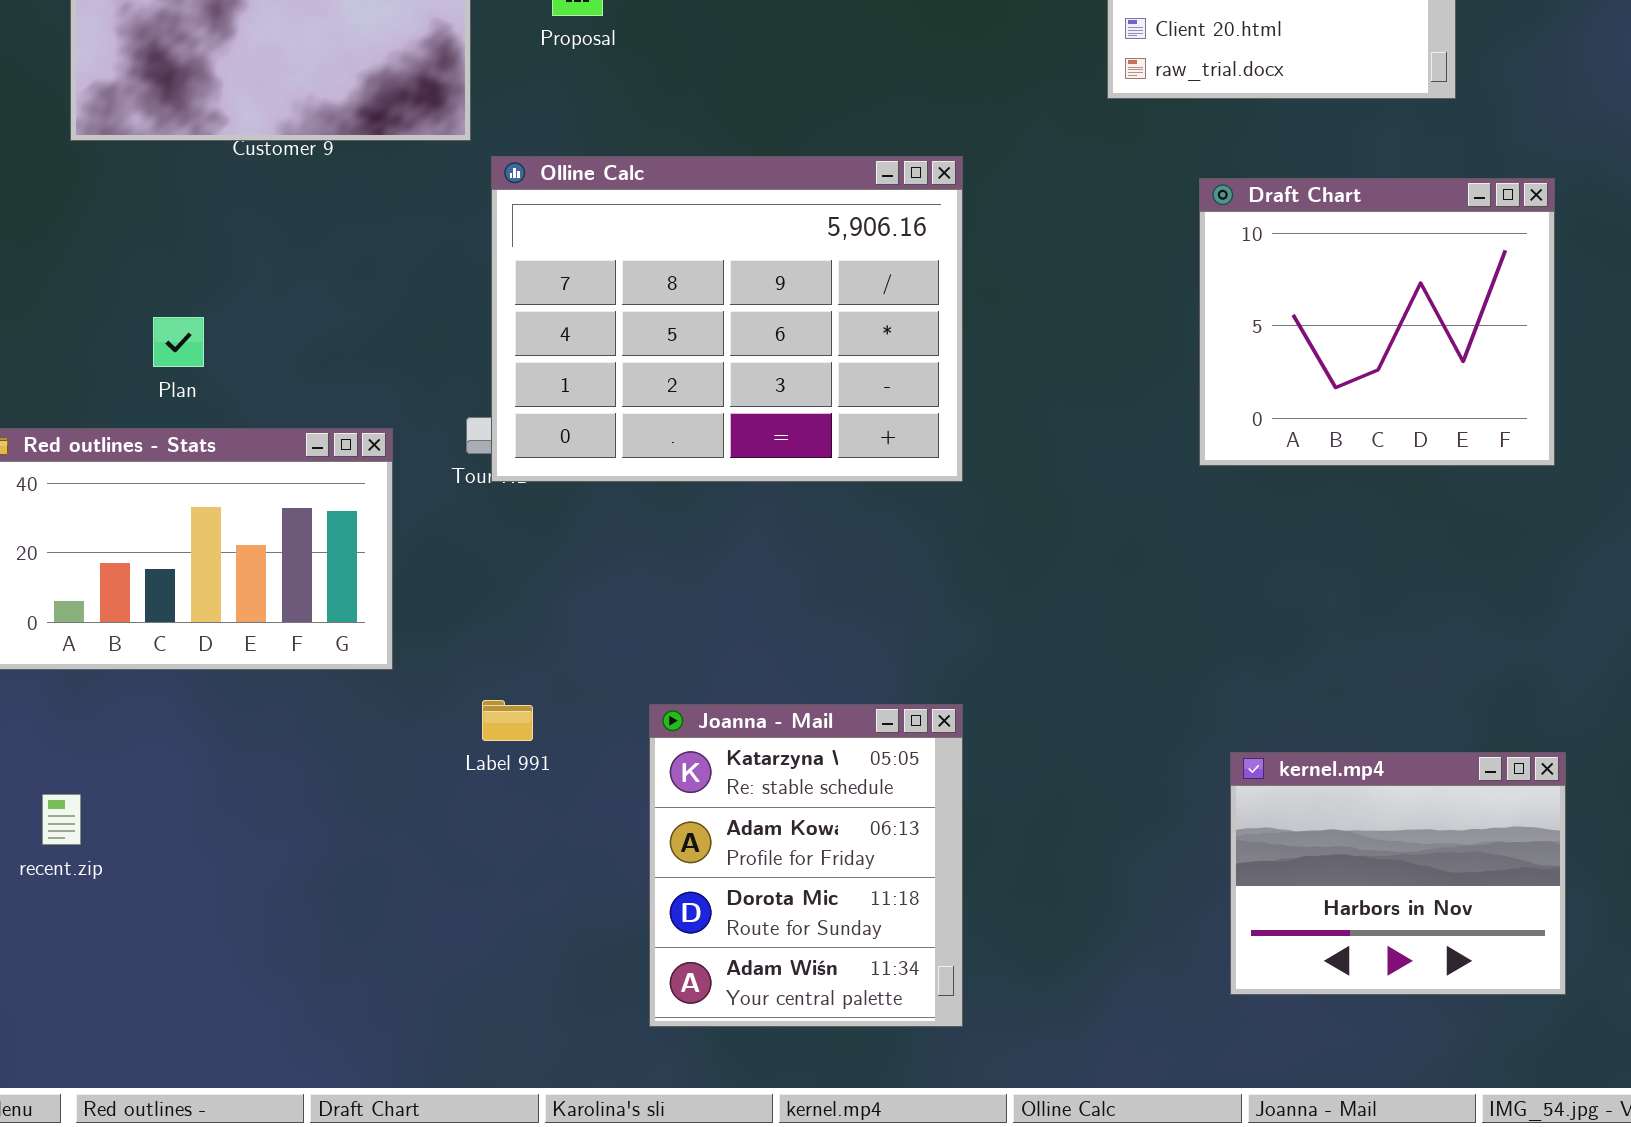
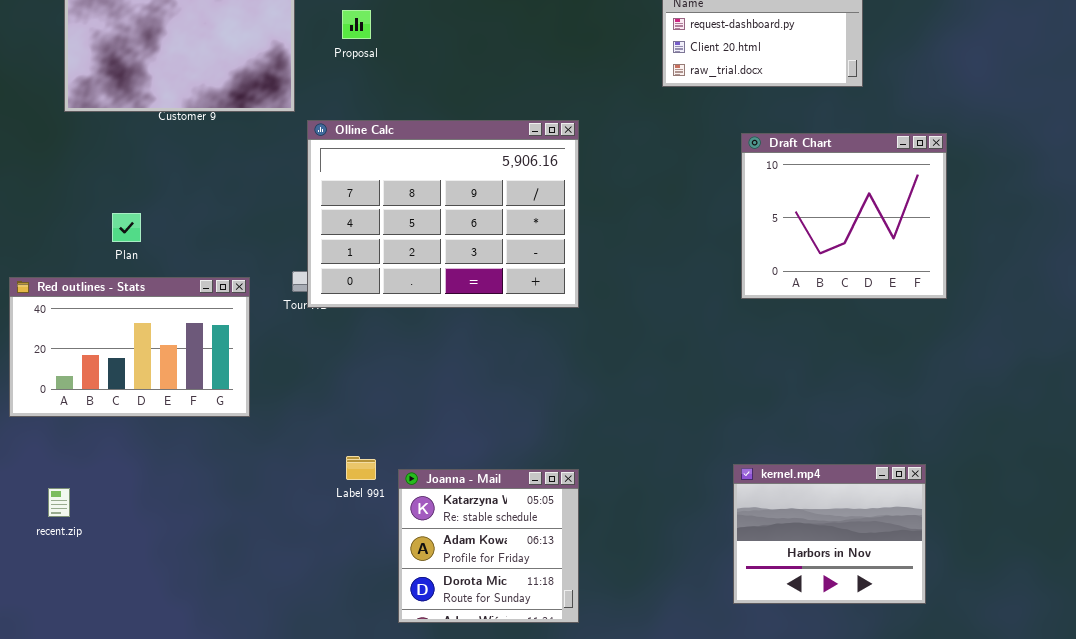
Draft Chart: [1199,178,1555,466] -> [741,133,947,299], moved
Label 991: [482,700,533,741] -> [346,456,376,480], moved
Joanna - Mail: [649,704,963,1027] -> [398,469,579,623], resized

